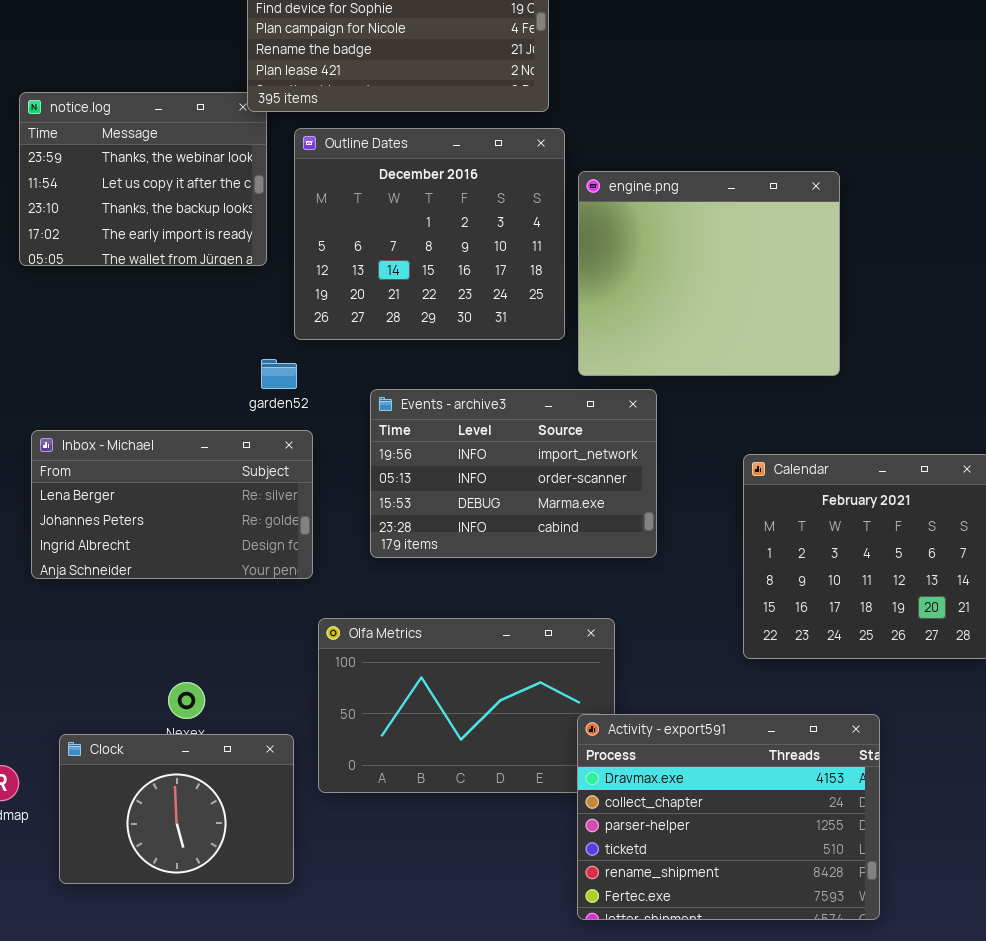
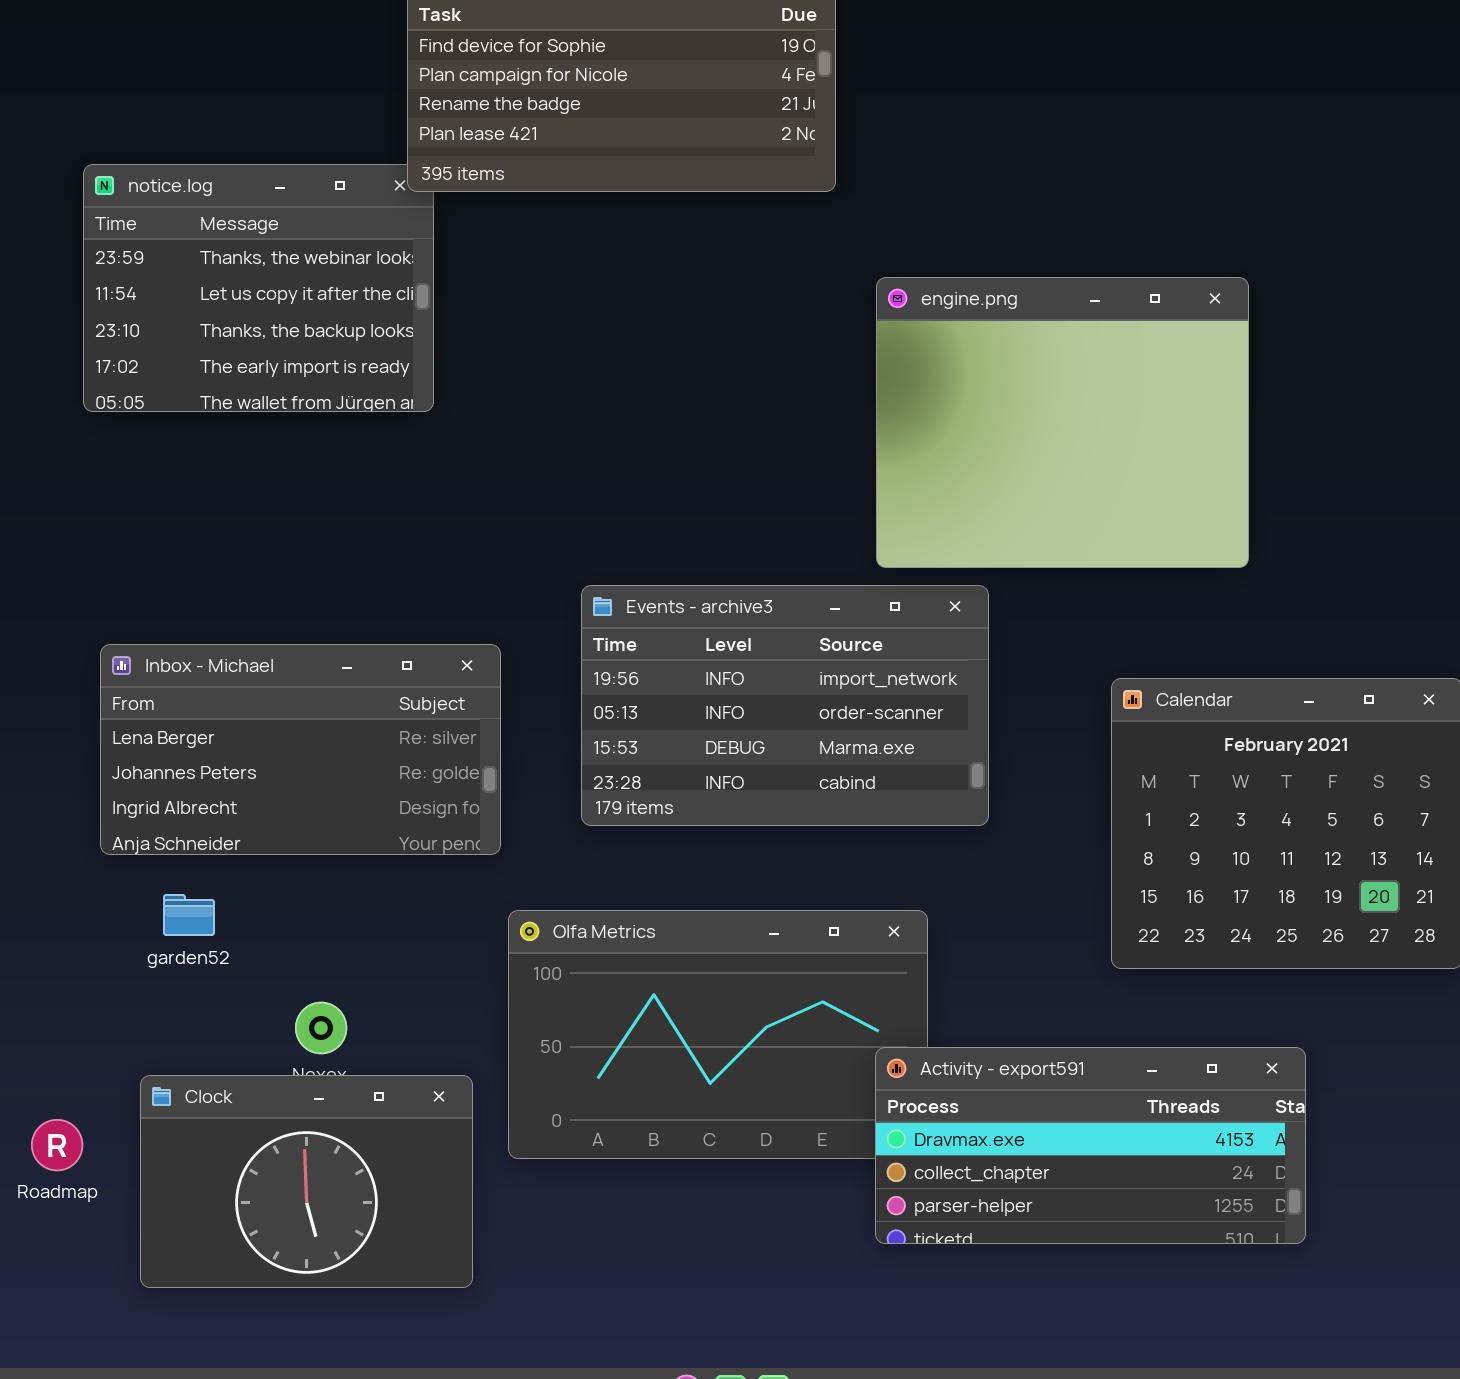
Outline Dates: [294,128,565,340] -> none, closed
garden52: [261,359,297,389] -> [163,894,215,936], moved
Activity - export591: [577,714,880,920] -> [875,1047,1306,1244], resized

